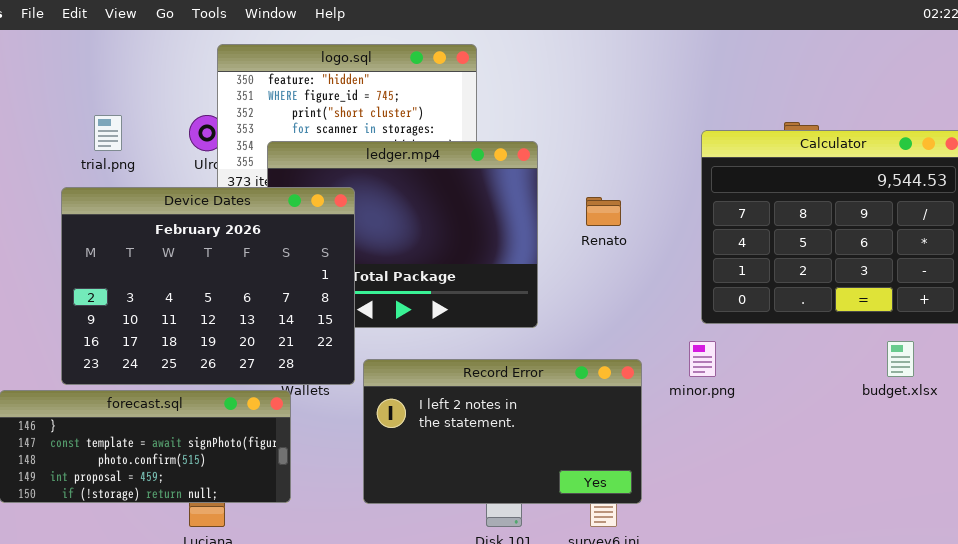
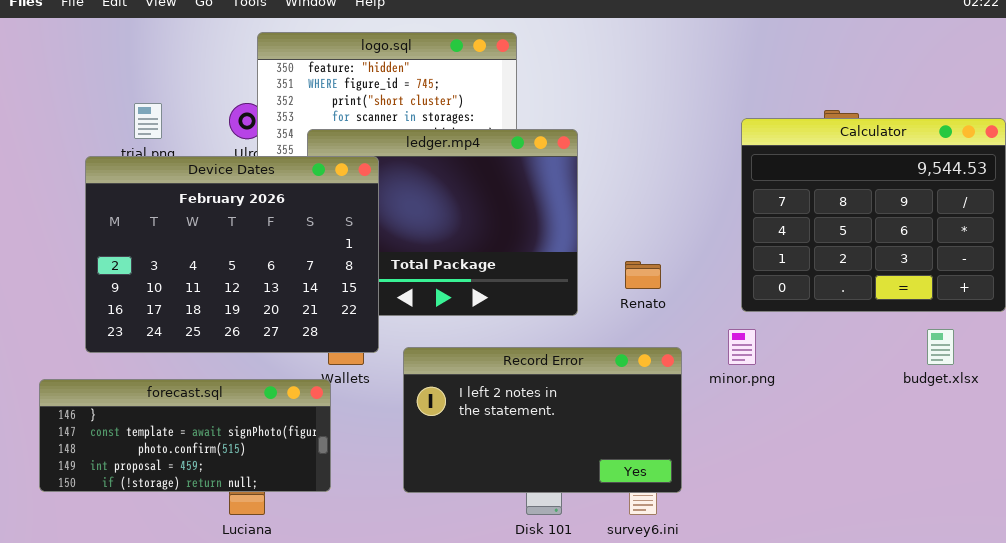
Device Dates: [61,187,355,385] -> [85,156,379,353], moved
Renato: [586,197,621,226] -> [625,261,661,289], moved

